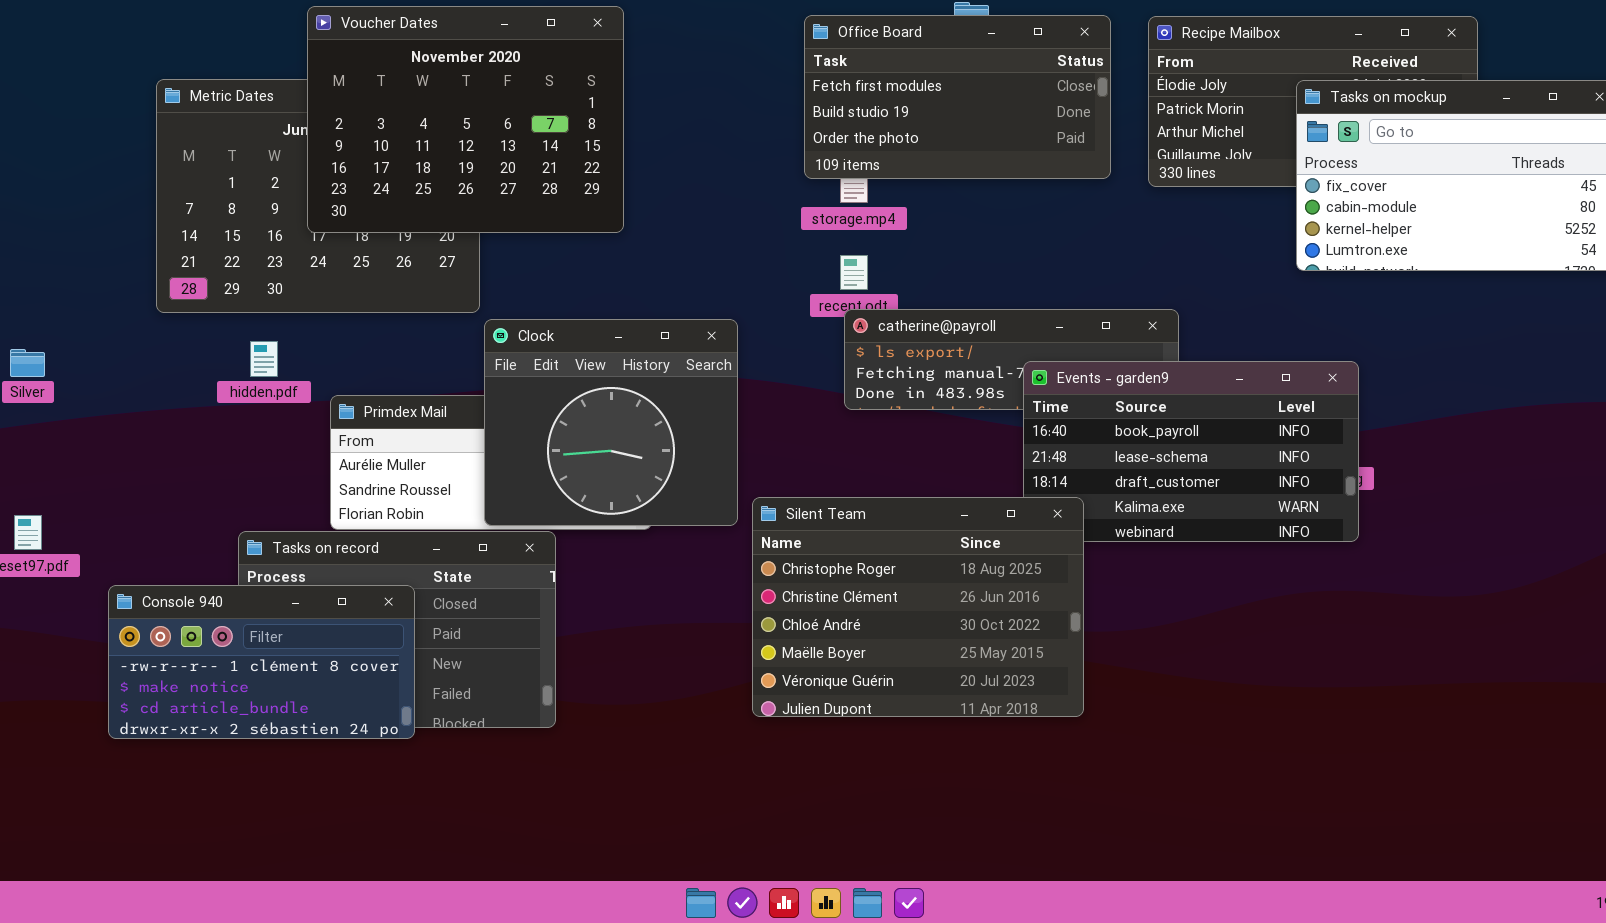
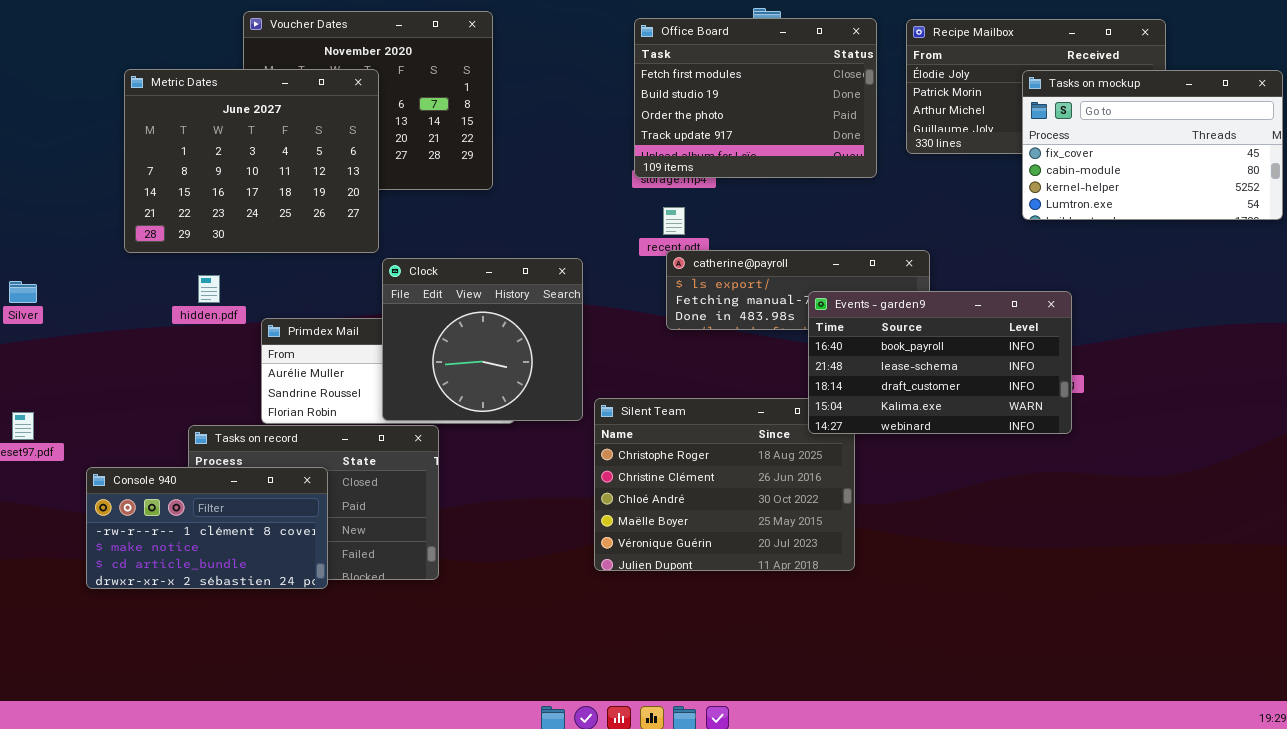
Office Board: [804,15,1111,179] -> [634,18,877,178], resized
Metric Dates: [156,79,480,313] -> [124,69,379,253], raised
Events - garden9: [1023,361,1359,542] -> [808,291,1072,434], raised

